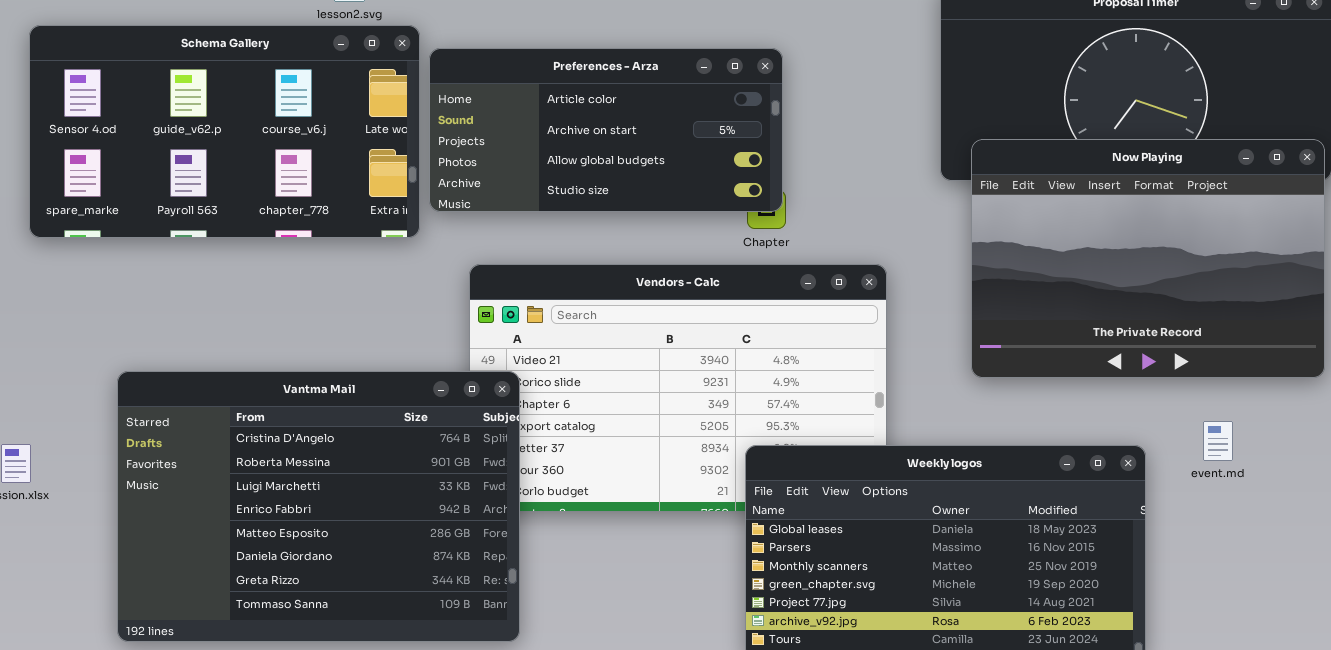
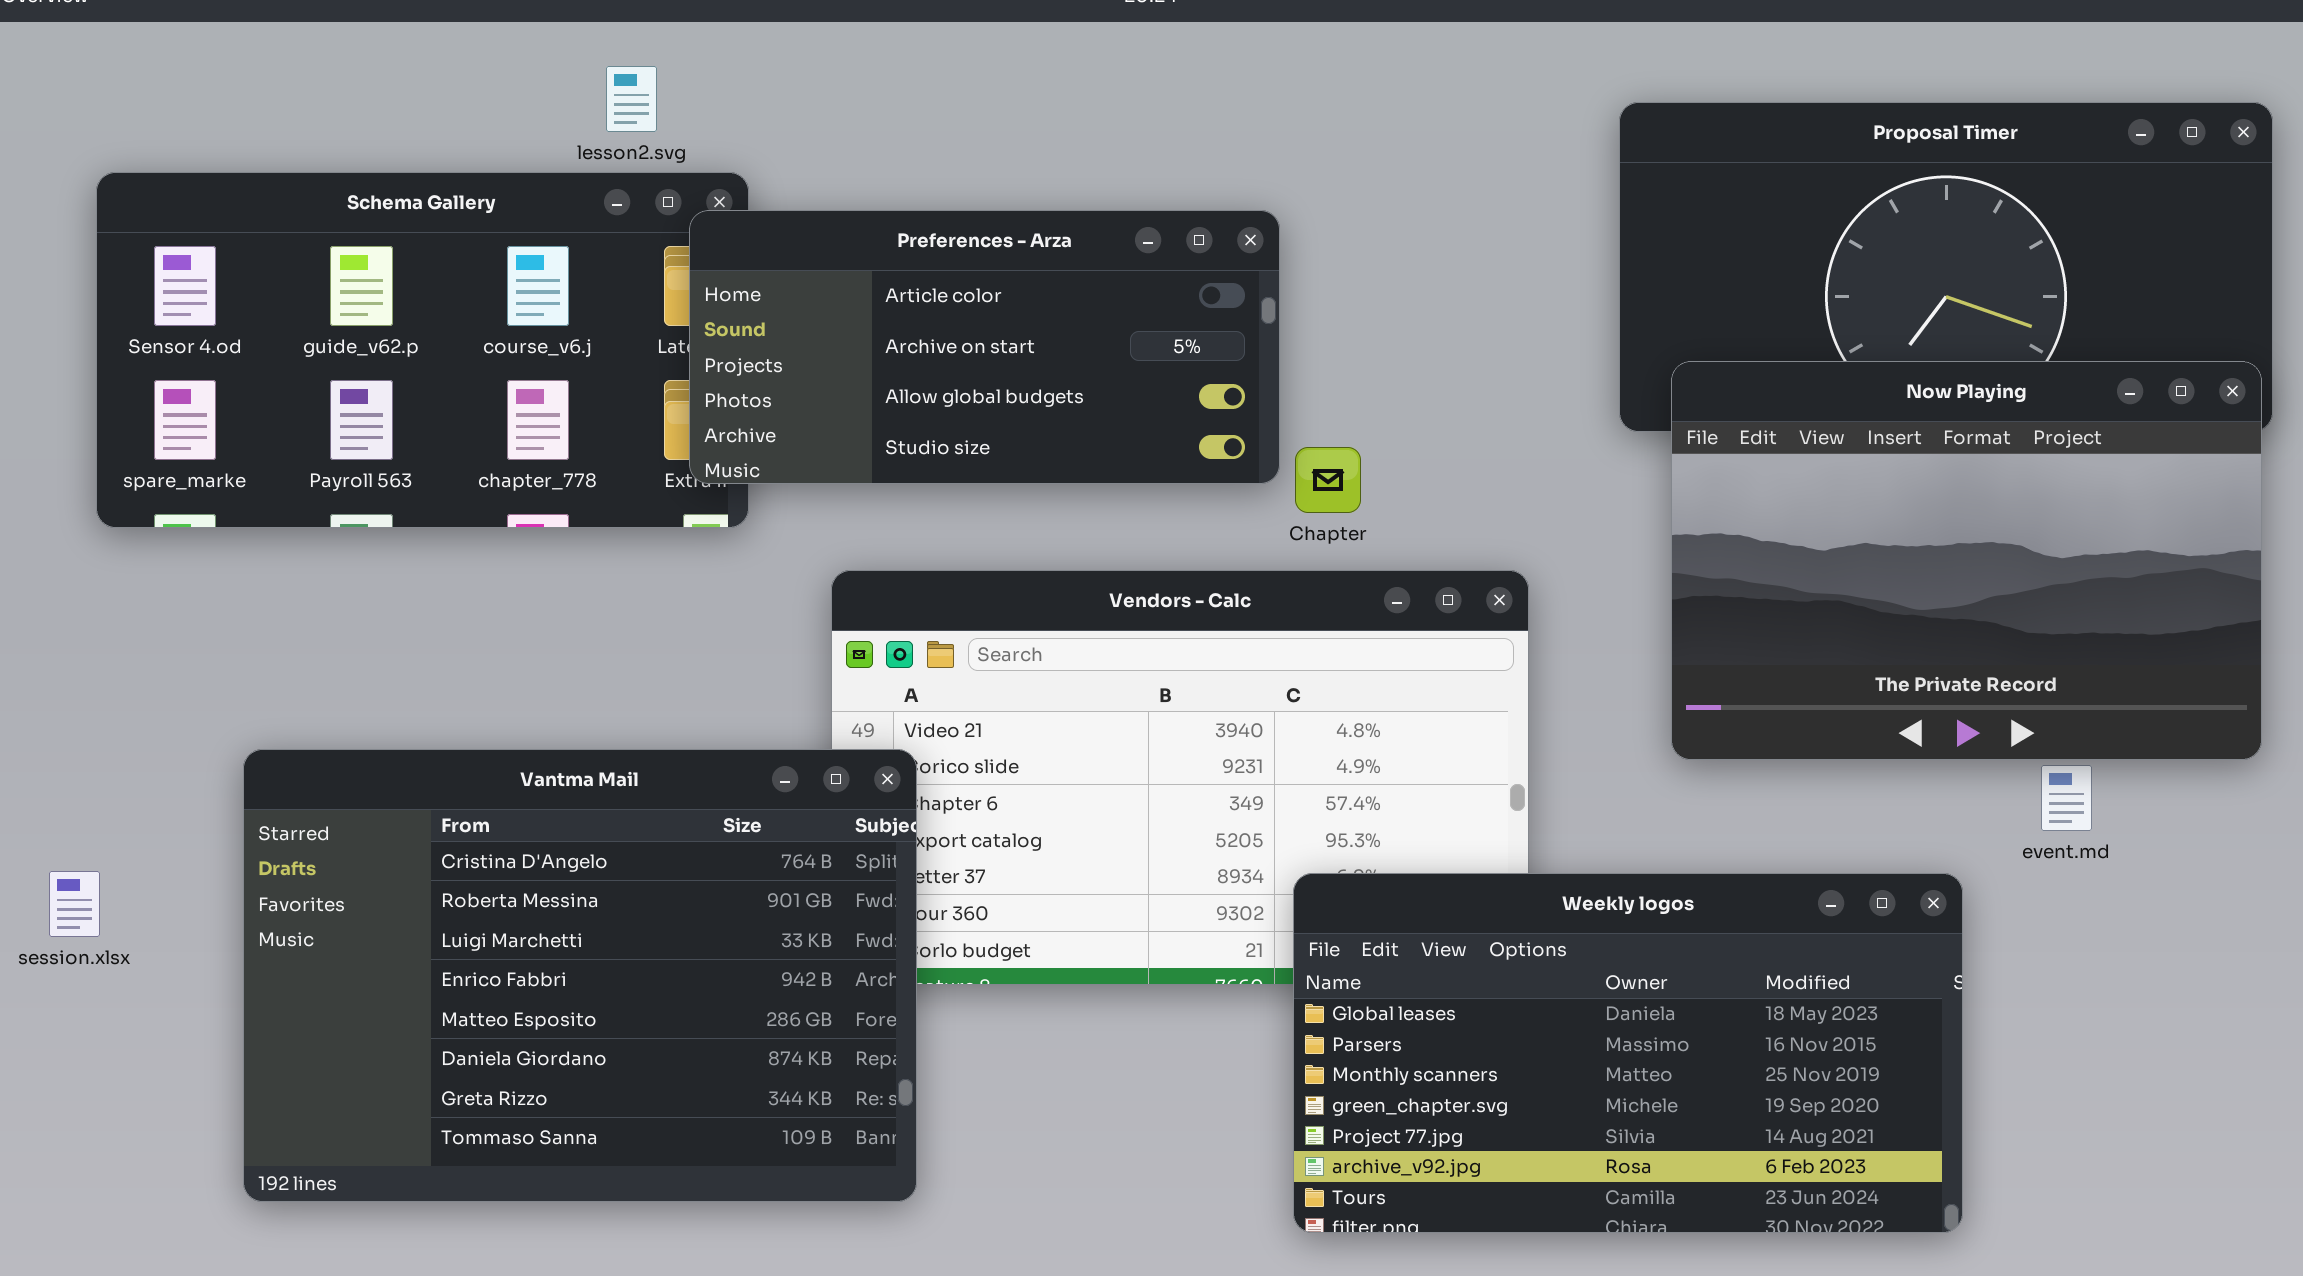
Preferences - Arza: [429,48,783,212] -> [689,210,1280,484], moved
event.md: [1203,421,1233,461] -> [2041,765,2092,831], moved

